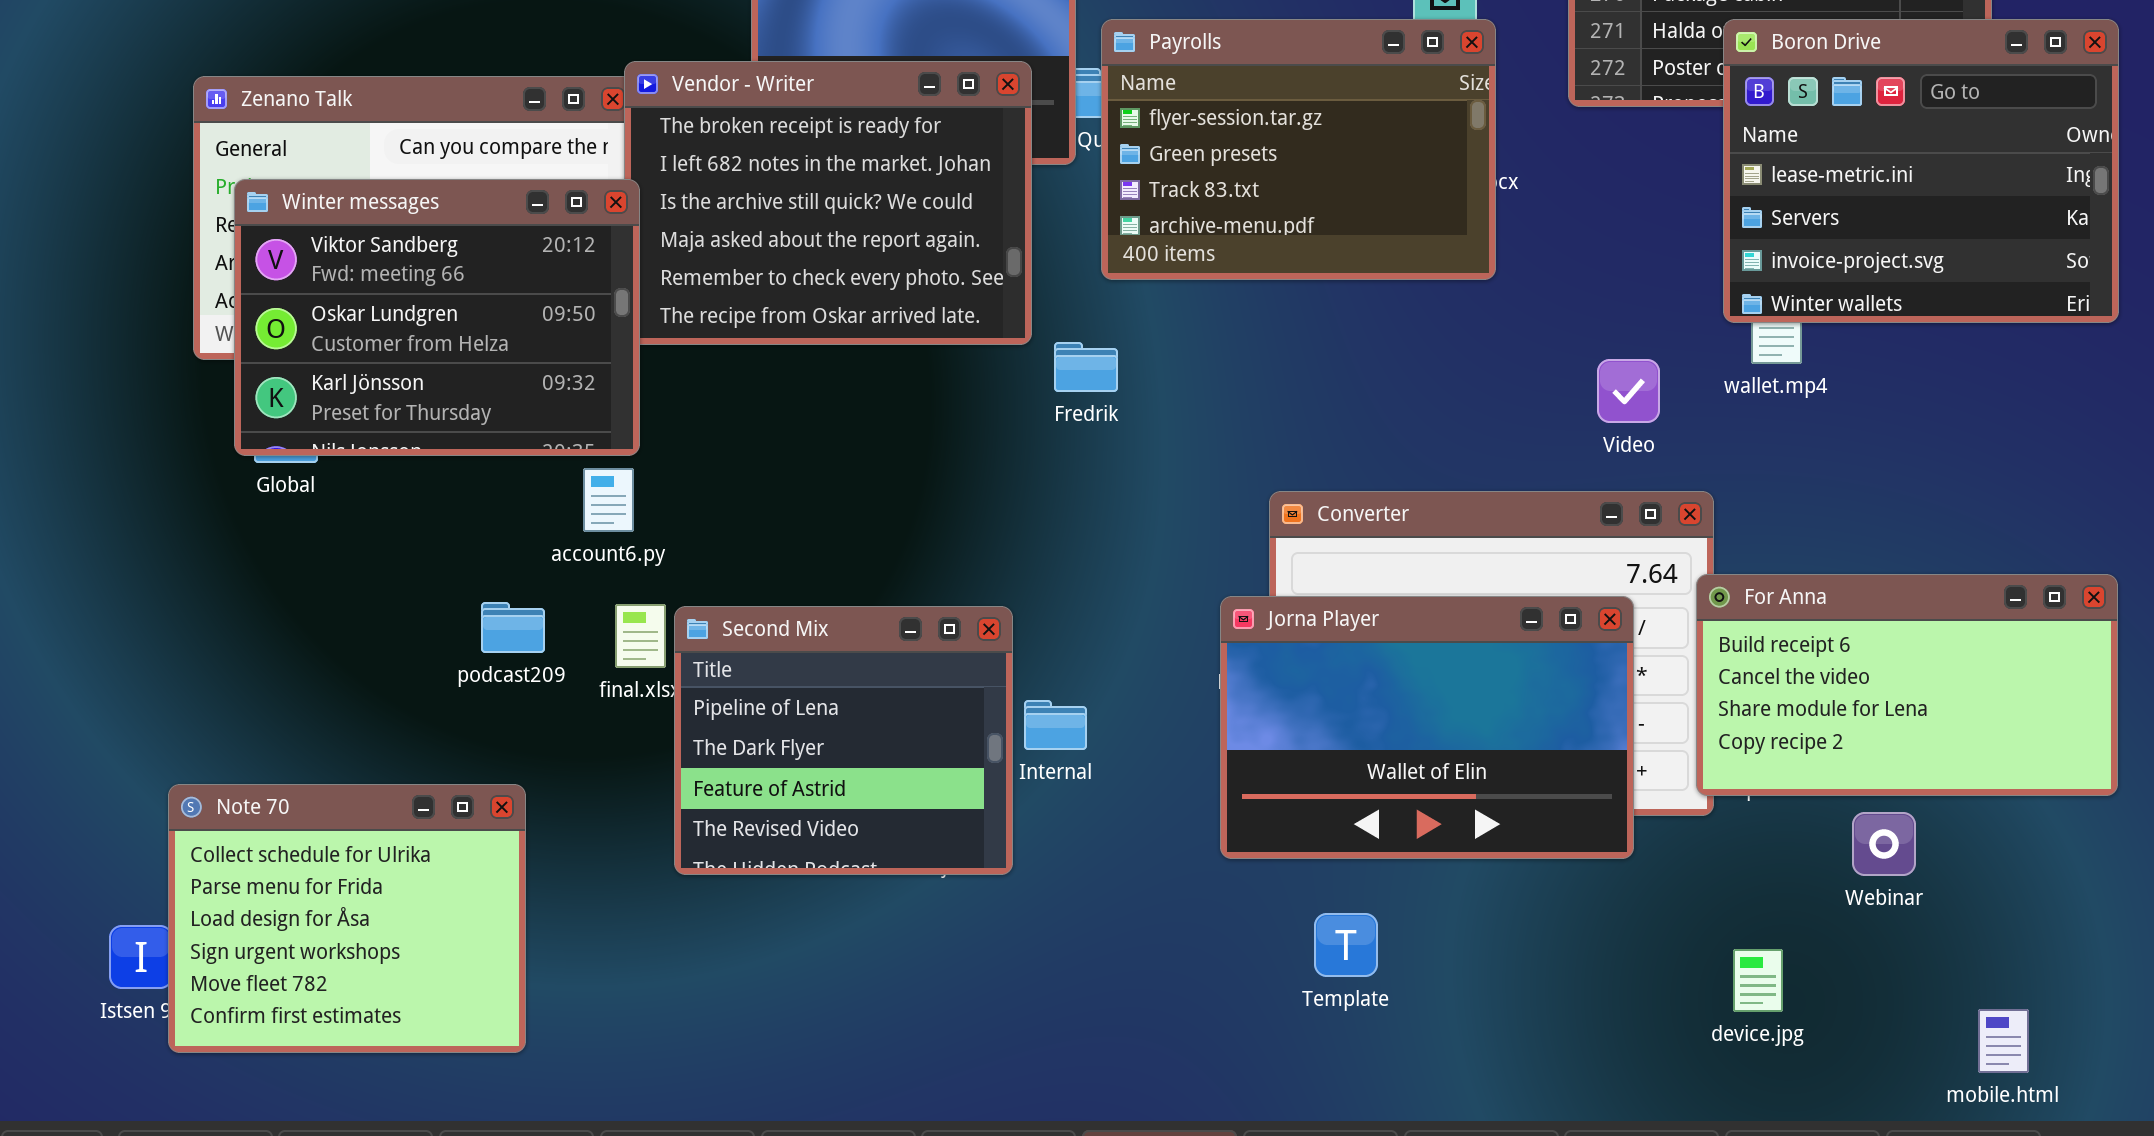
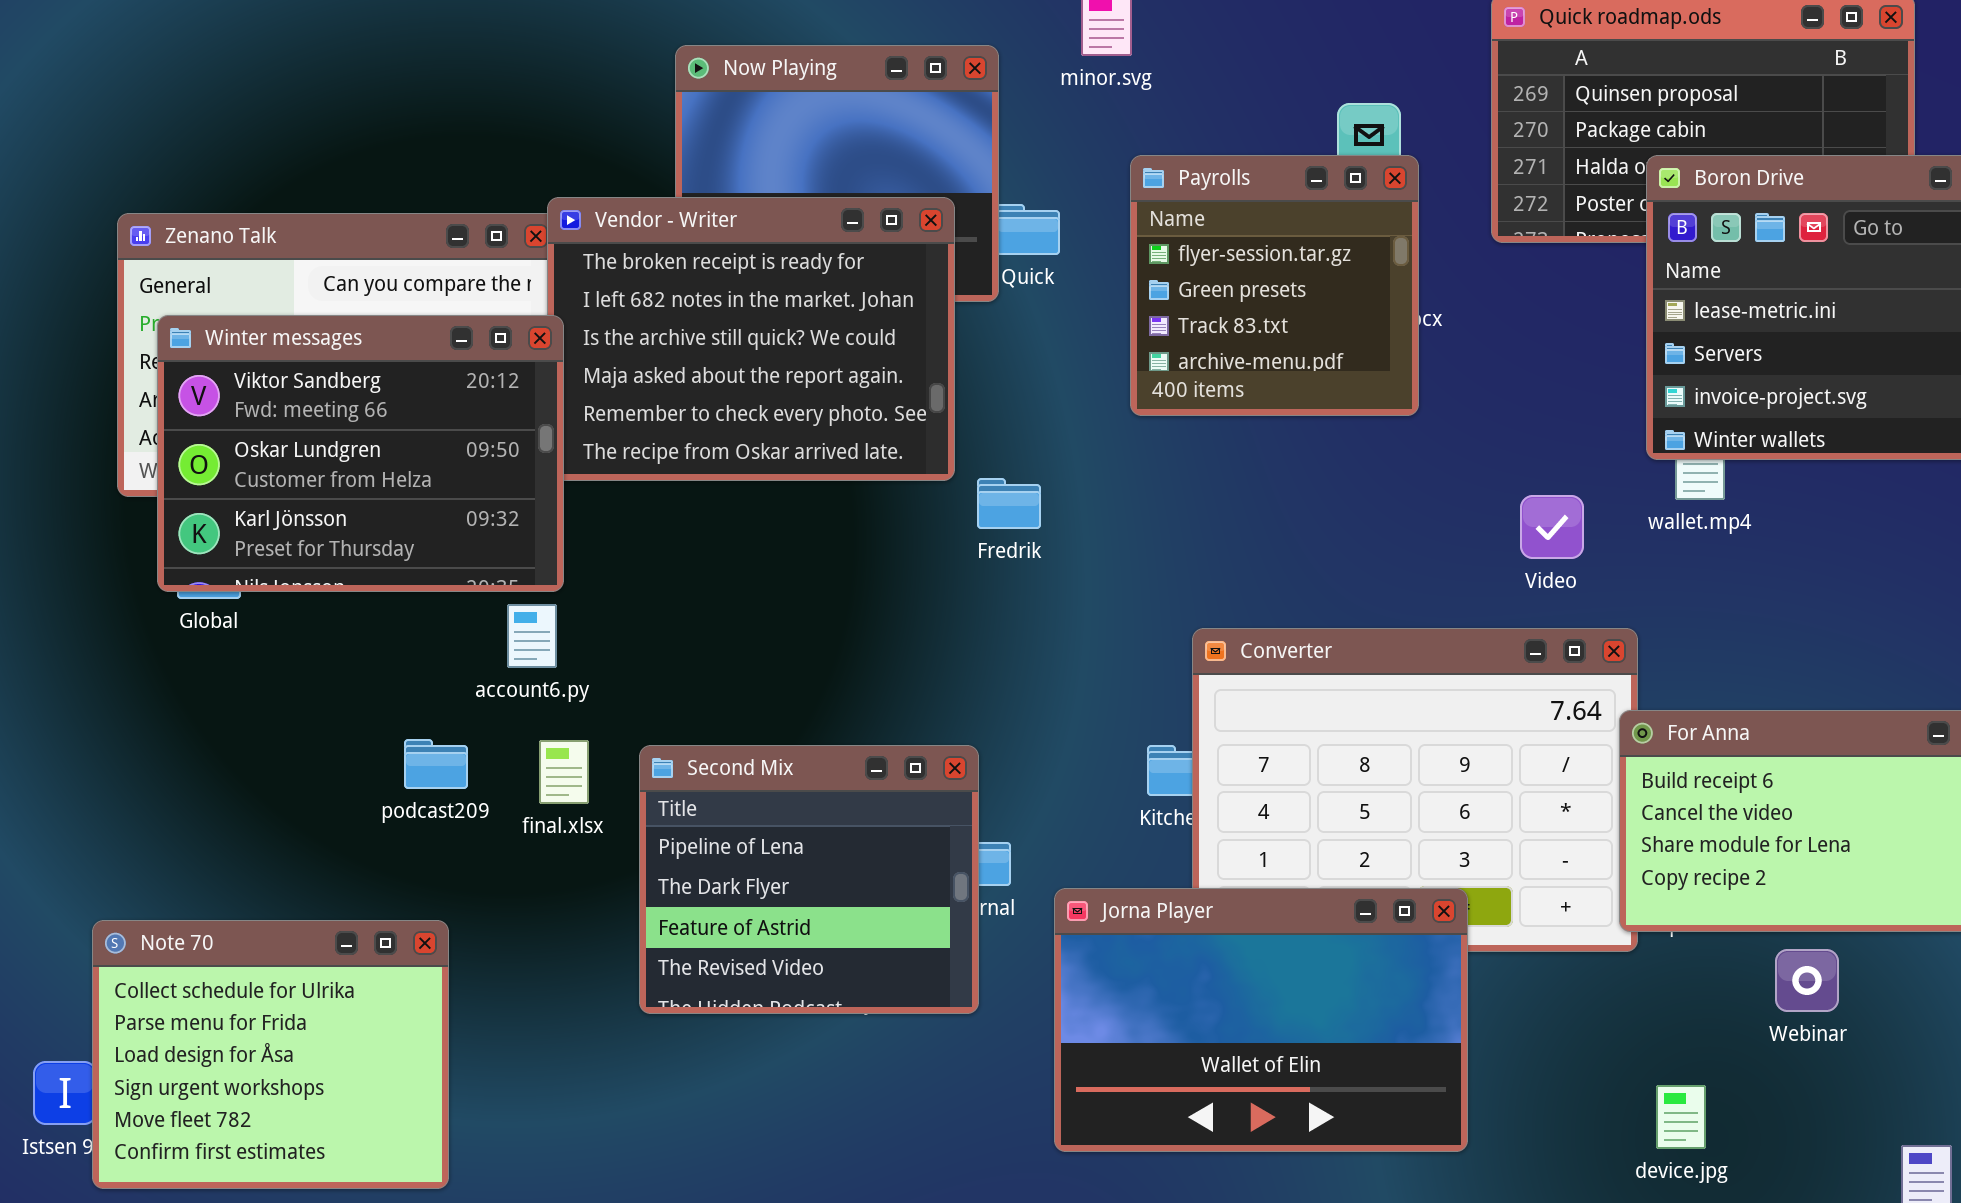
Payrolls: [1101,19,1496,280] -> [1130,155,1419,416], resized
Jorna Player: [1220,596,1634,859] -> [1054,888,1468,1152], moved
Second Mix: [674,606,1013,875] -> [639,745,979,1014], moved

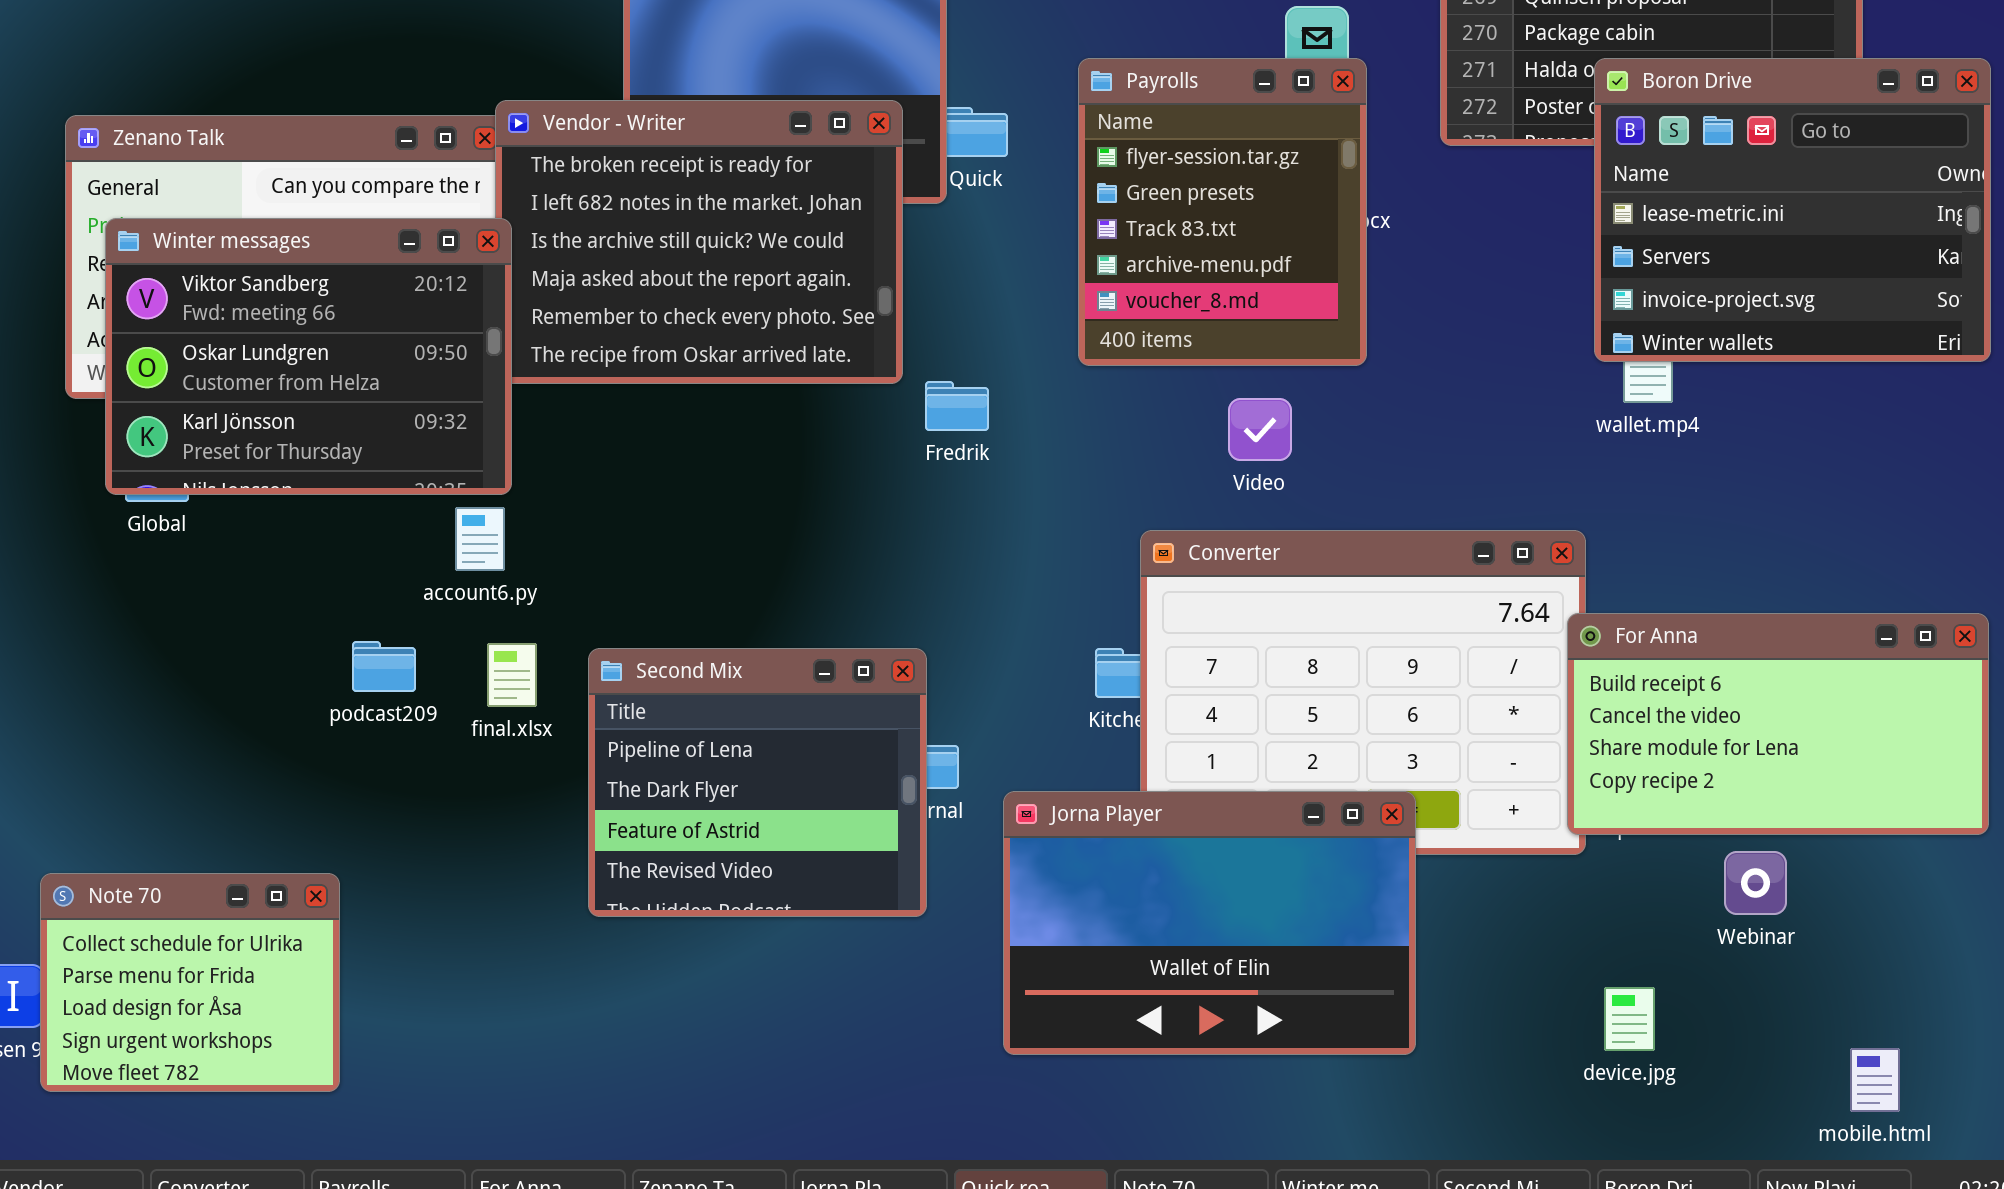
Payrolls: [1130,155,1419,416] -> [1078,58,1367,366], resized
Video: [1520,495,1584,559] -> [1228,398,1292,461], moved
Note 70: [92,920,449,1189] -> [40,873,340,1092], resized

